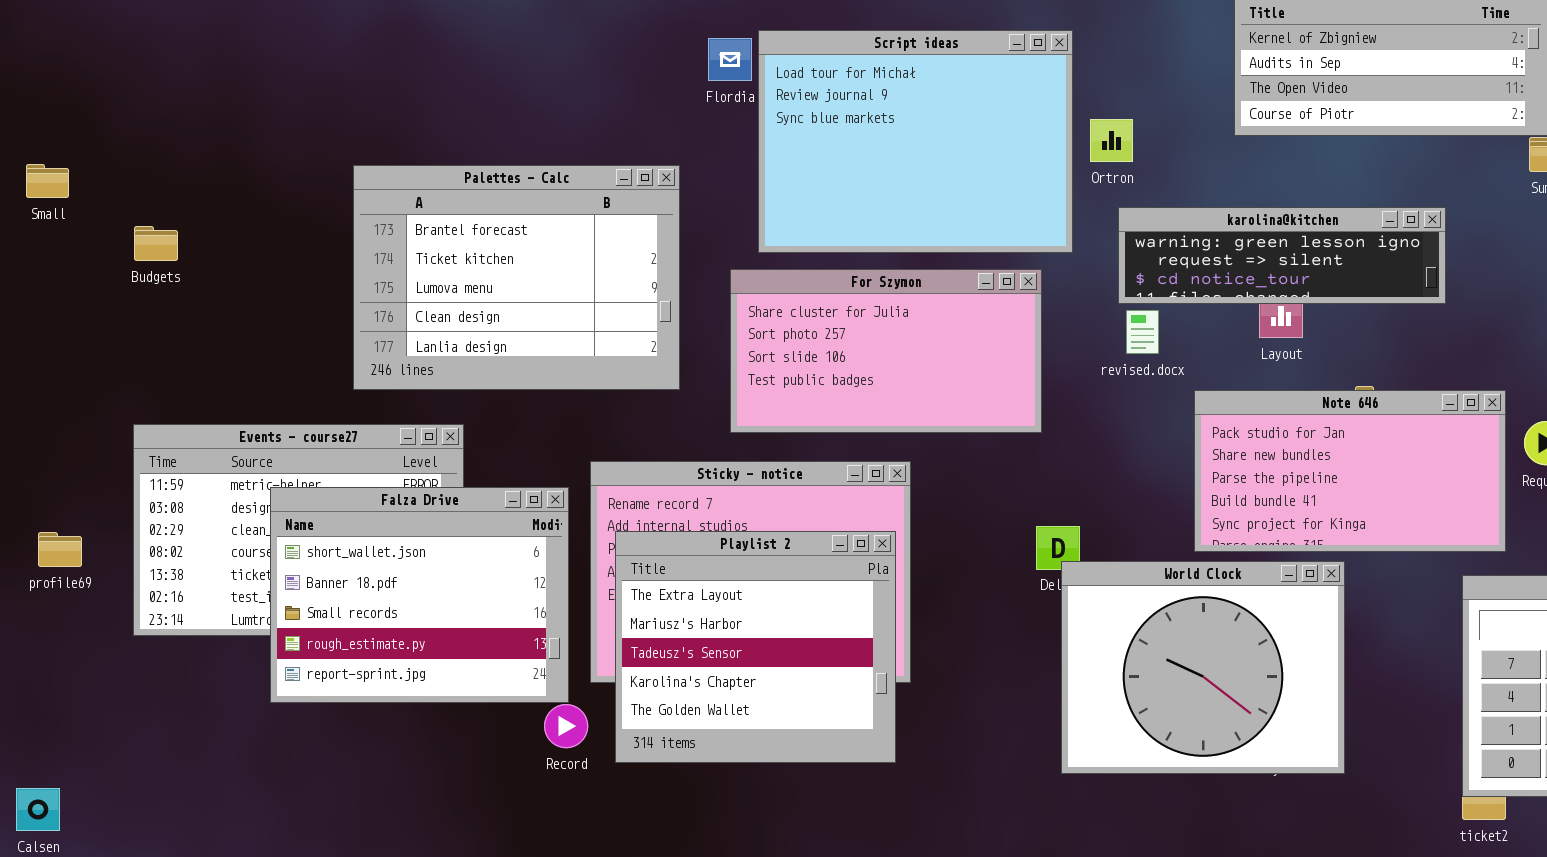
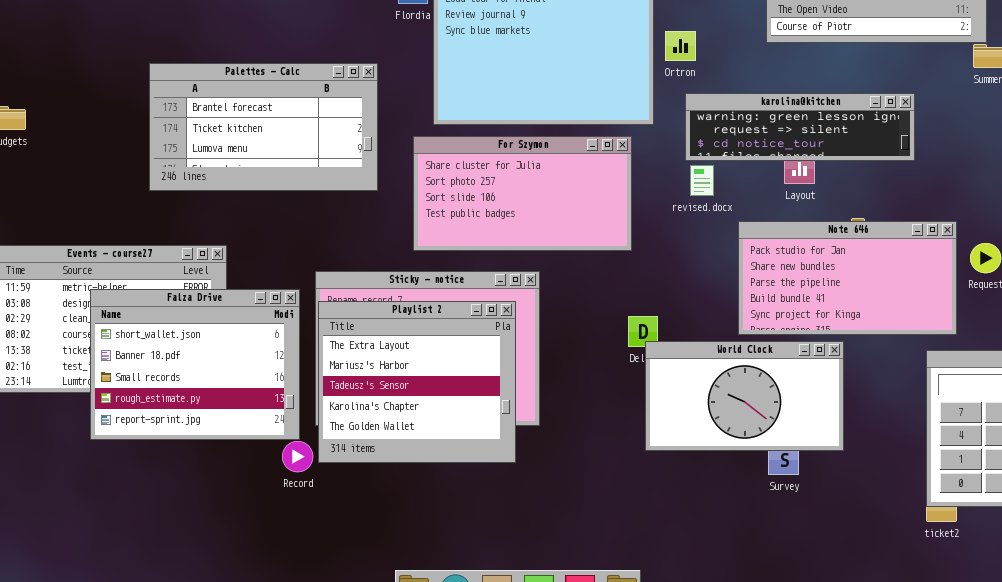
Palettes - Calc: [353,165,680,390] -> [149,63,378,191], resized
Playlist 2: [615,531,896,763] -> [318,301,516,463], moved
World Clock: [1061,561,1345,774] -> [645,341,844,451], resized

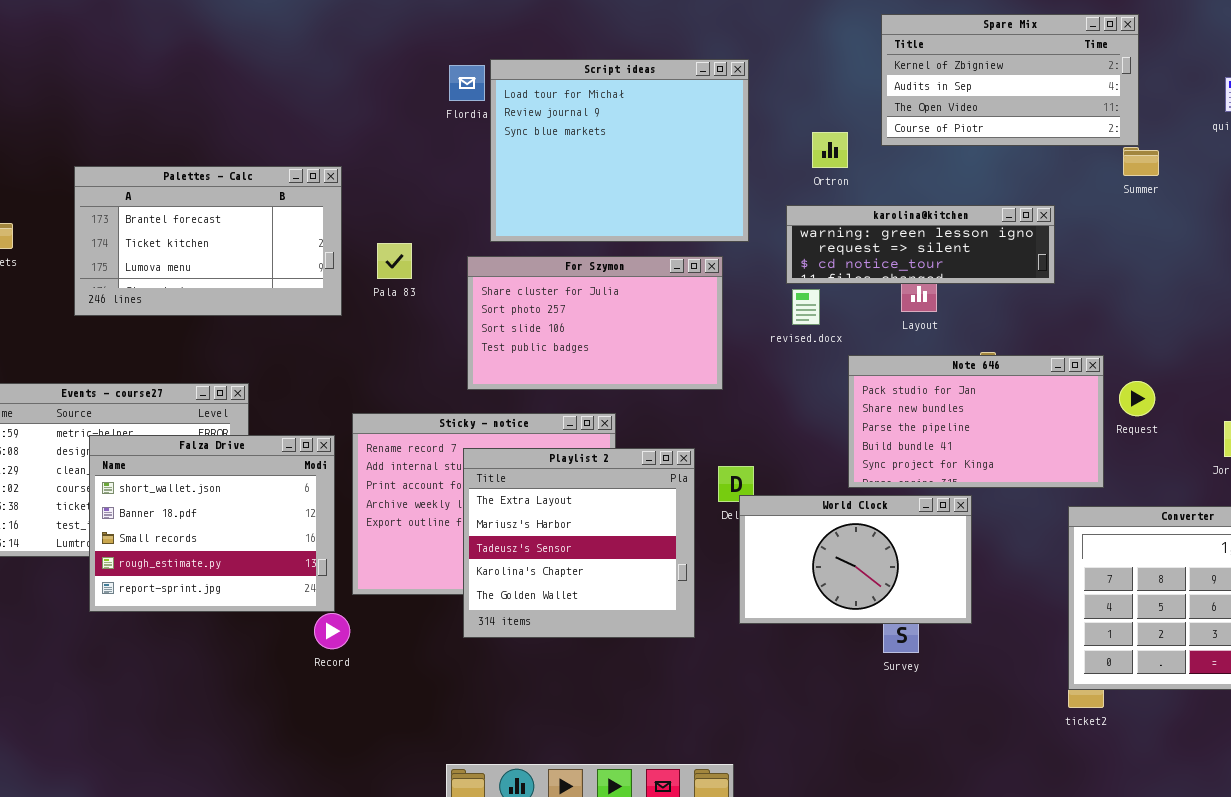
Ortron: [665,31,696,61] -> [812,132,848,168], moved
Palettes - Calc: [149,63,378,191] -> [74,166,342,316], moved
Playlist 2: [318,301,516,463] -> [463,448,695,638], moved

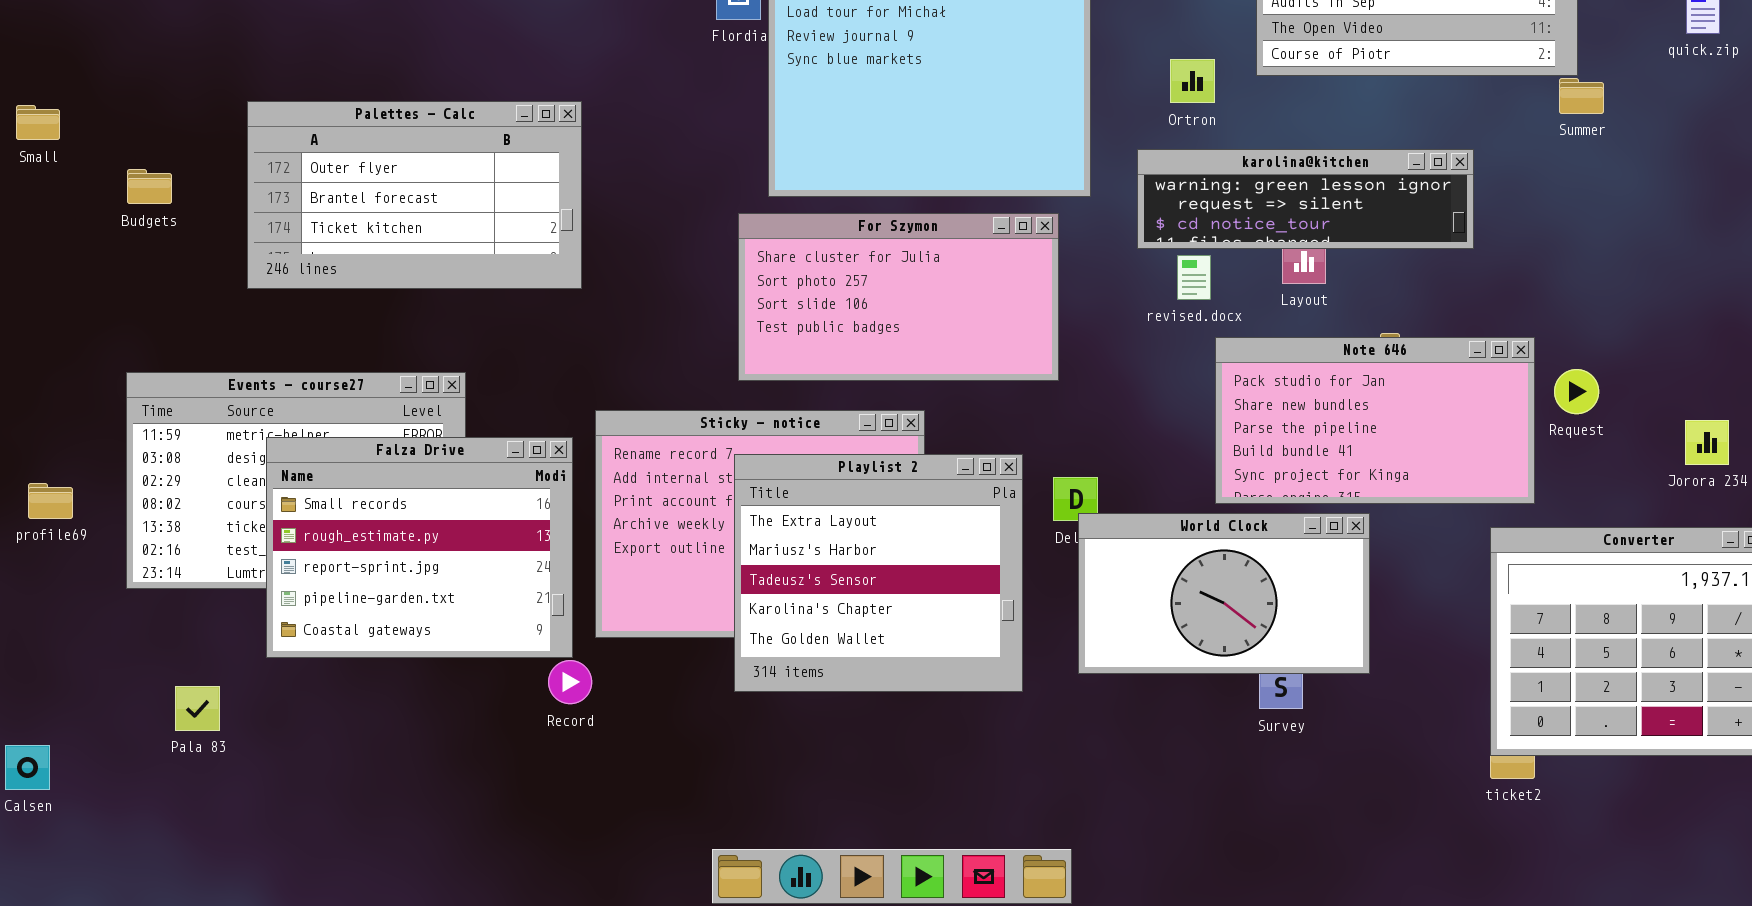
Palettes - Calc: [74,166,342,316] -> [247,101,582,289], scrolled up 1 row
Pala 83: [377,243,412,279] -> [175,686,220,731], moved
revised.docx: [792,289,820,325] -> [1177,255,1211,300], moved
Falza Drive: [89,435,335,612] -> [266,437,573,658], scrolled down 2 rows

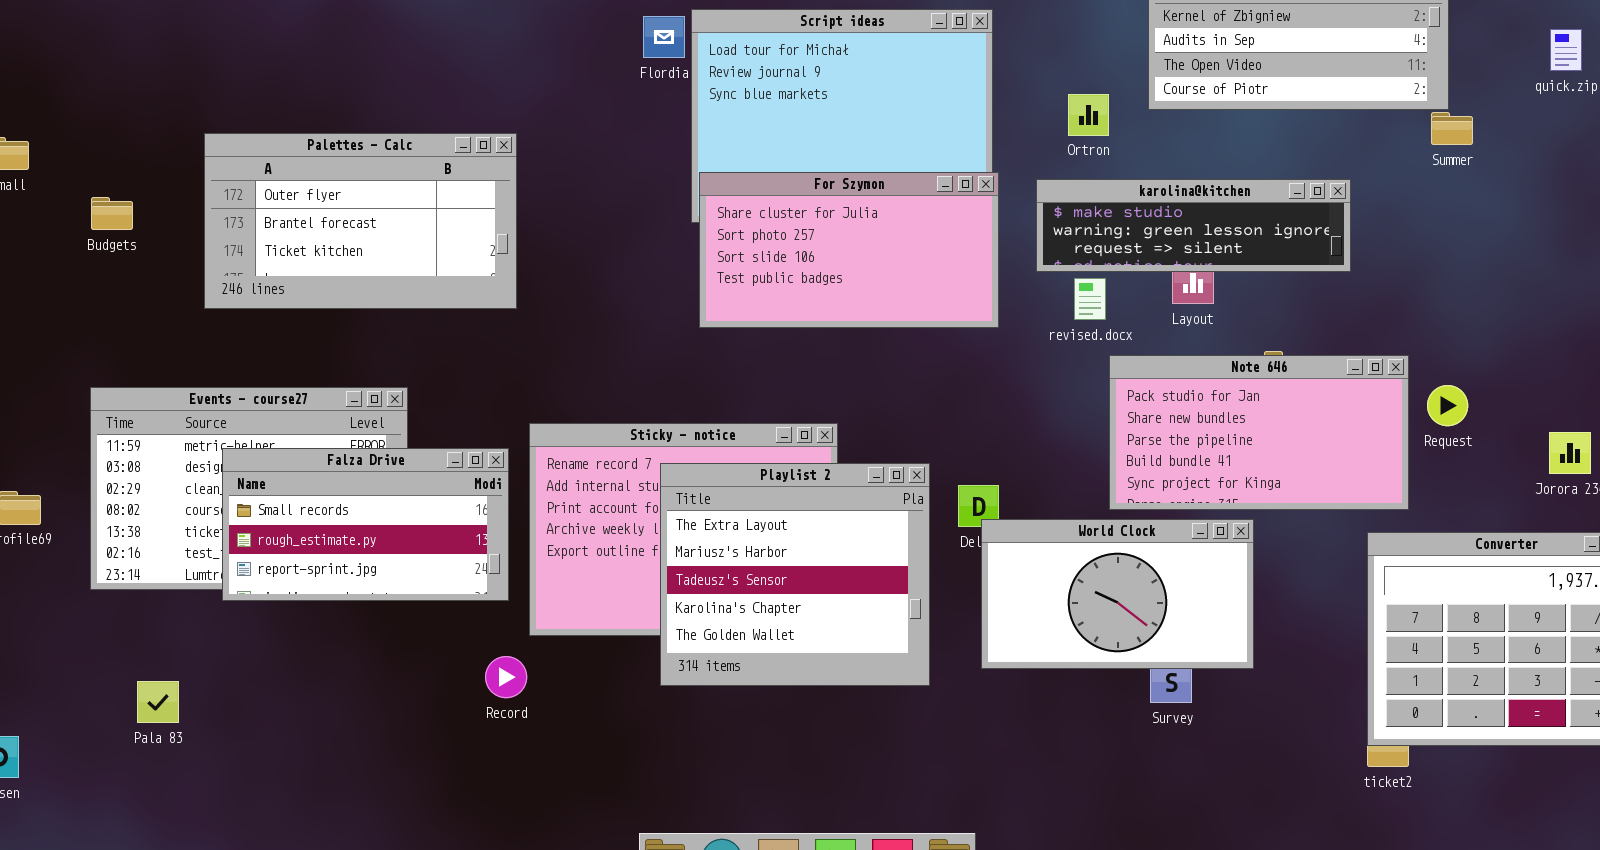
karolina@kitchen: [1137,149,1474,249] -> [1036,179,1351,272], scrolled up 1 row
For Szymon: [738,213,1059,381] -> [699,172,999,328], moved
Falza Drive: [266,437,573,658] -> [222,448,509,601], resized

